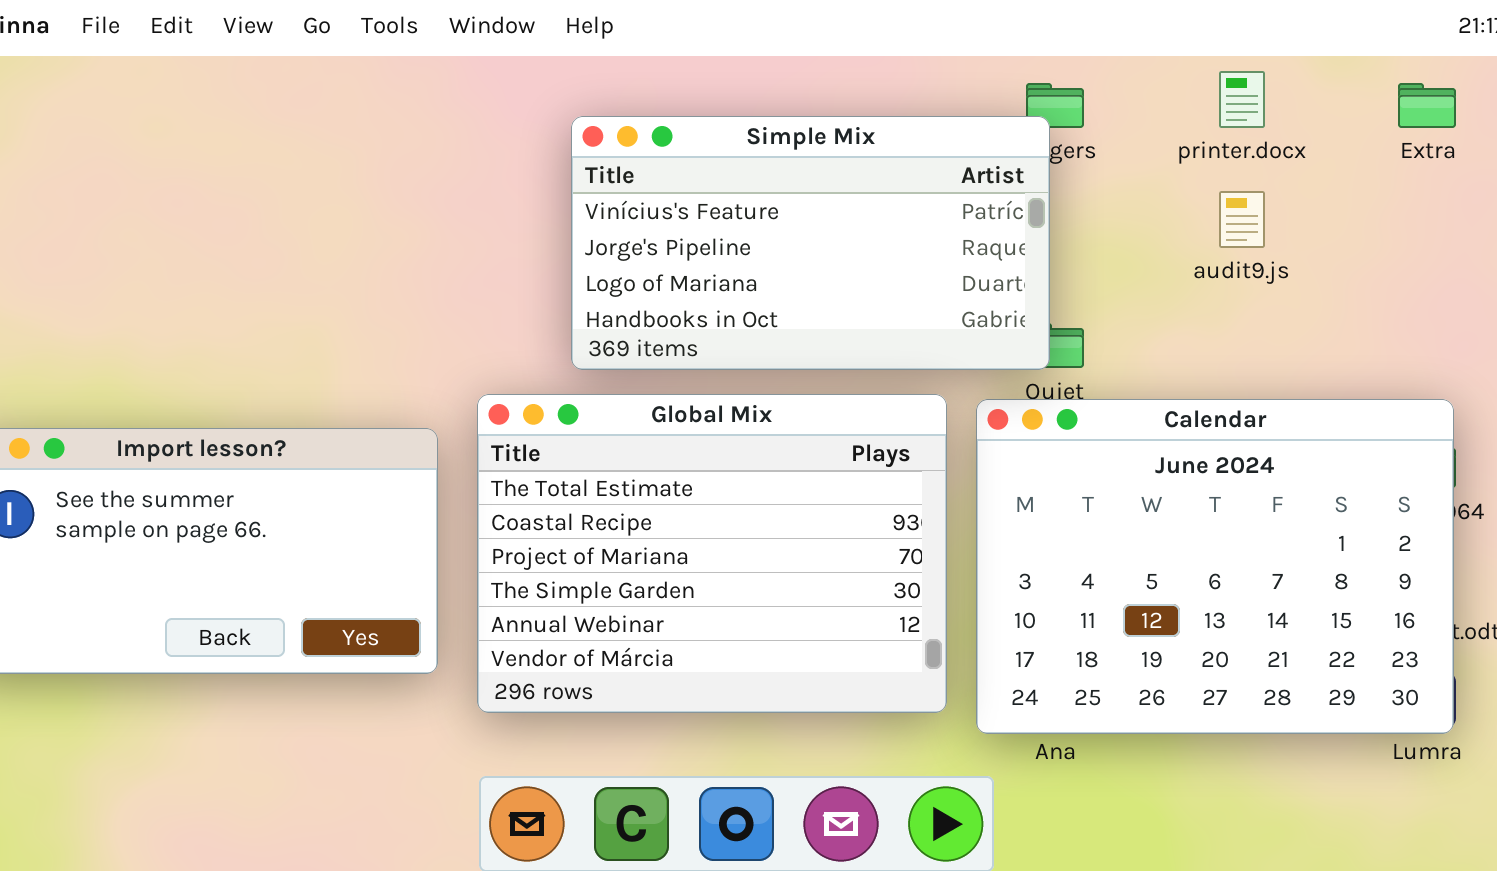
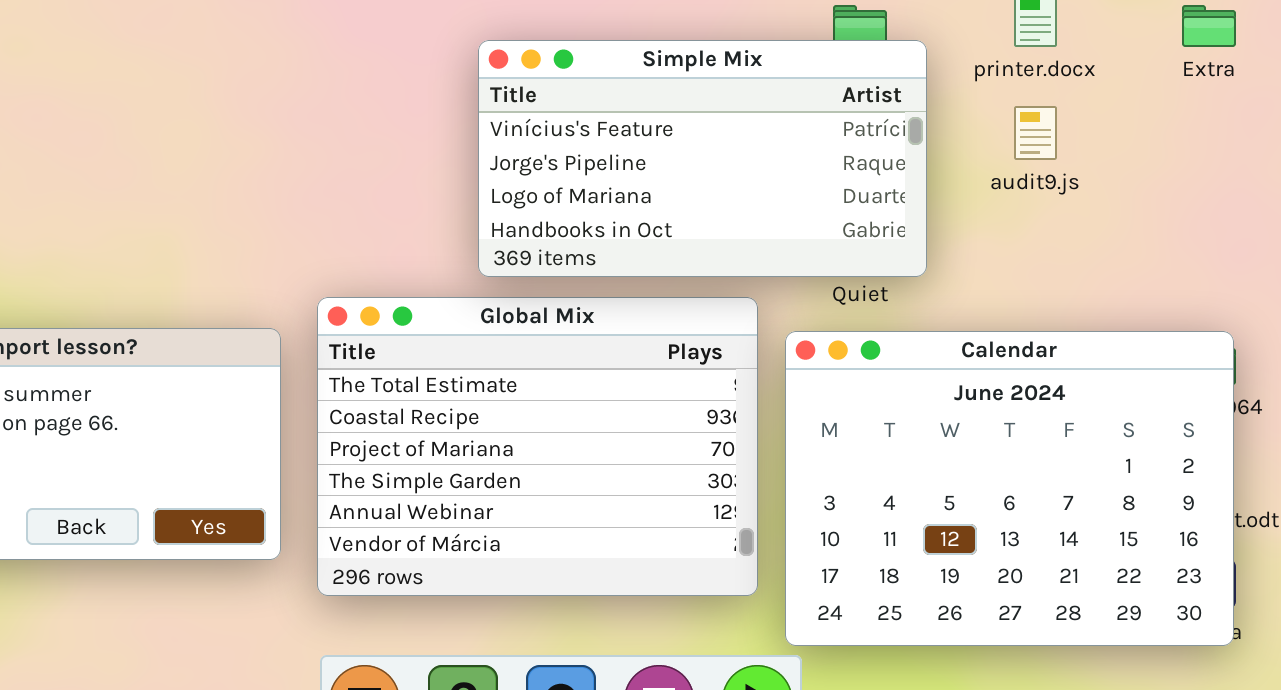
Simple Mix: [571,116,1050,370] -> [478,40,927,277], moved
Calendar: [976,399,1454,734] -> [785,331,1234,646], moved

